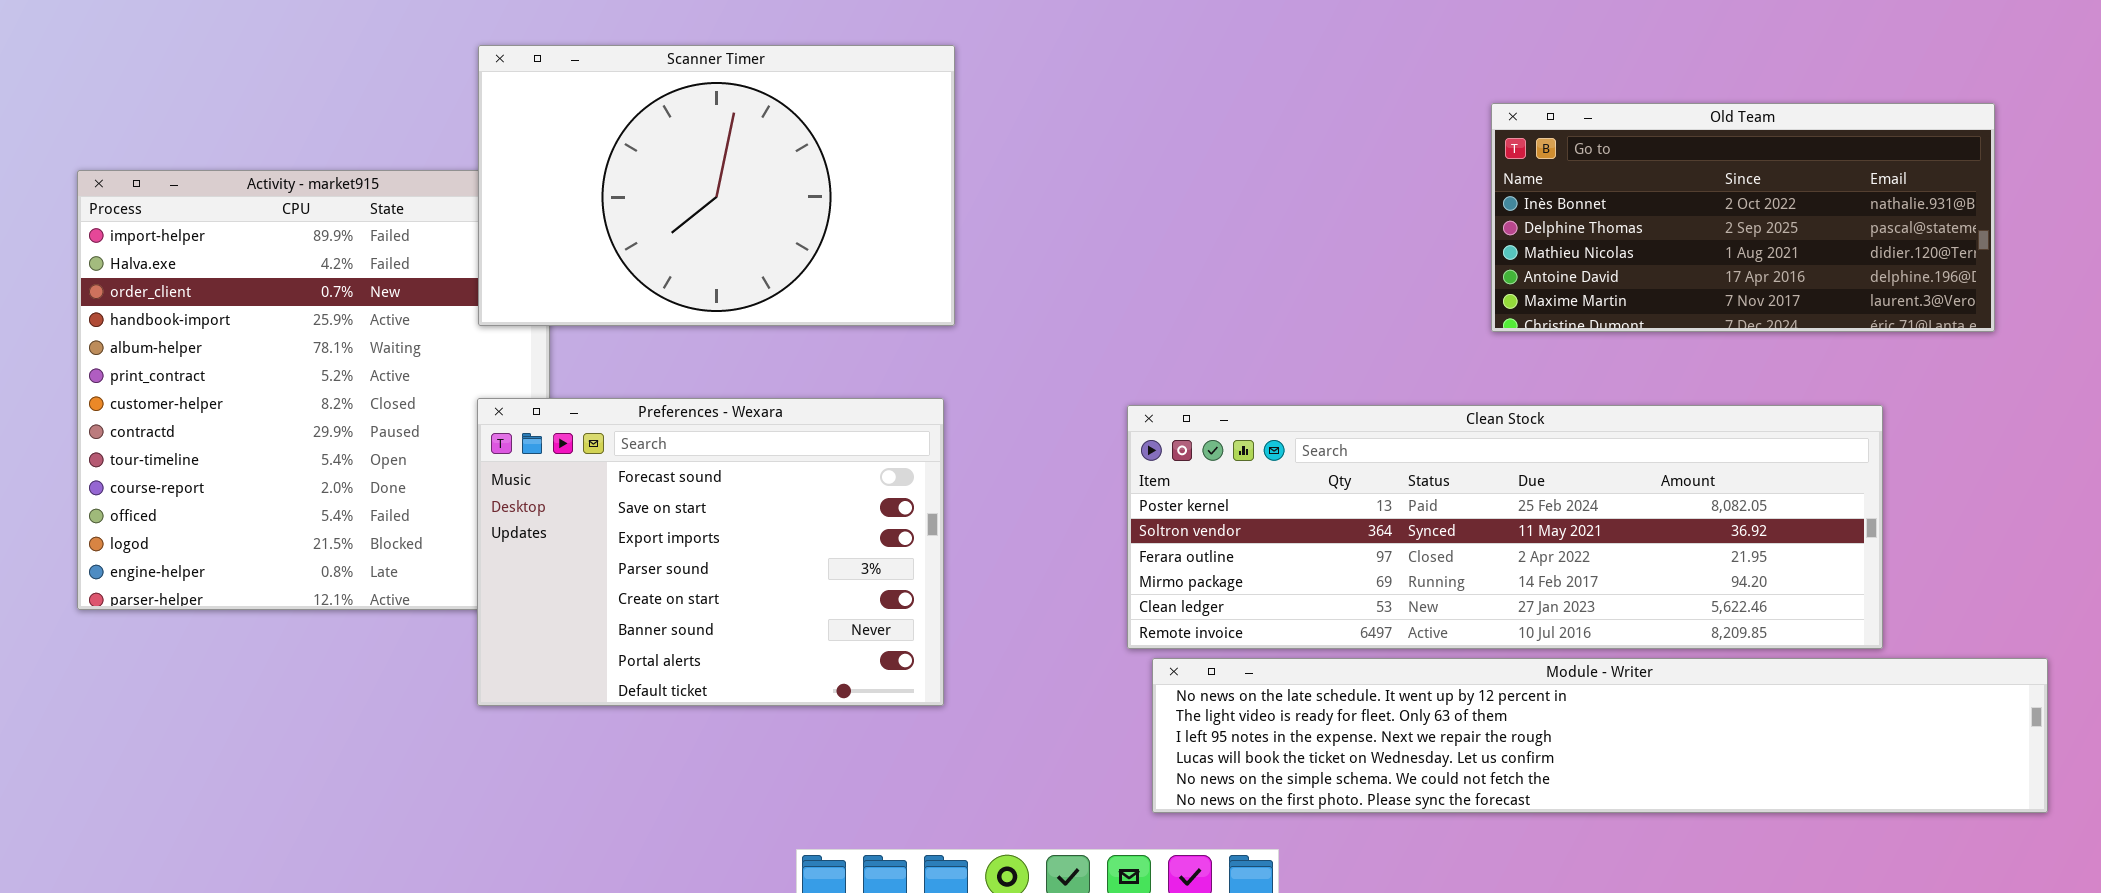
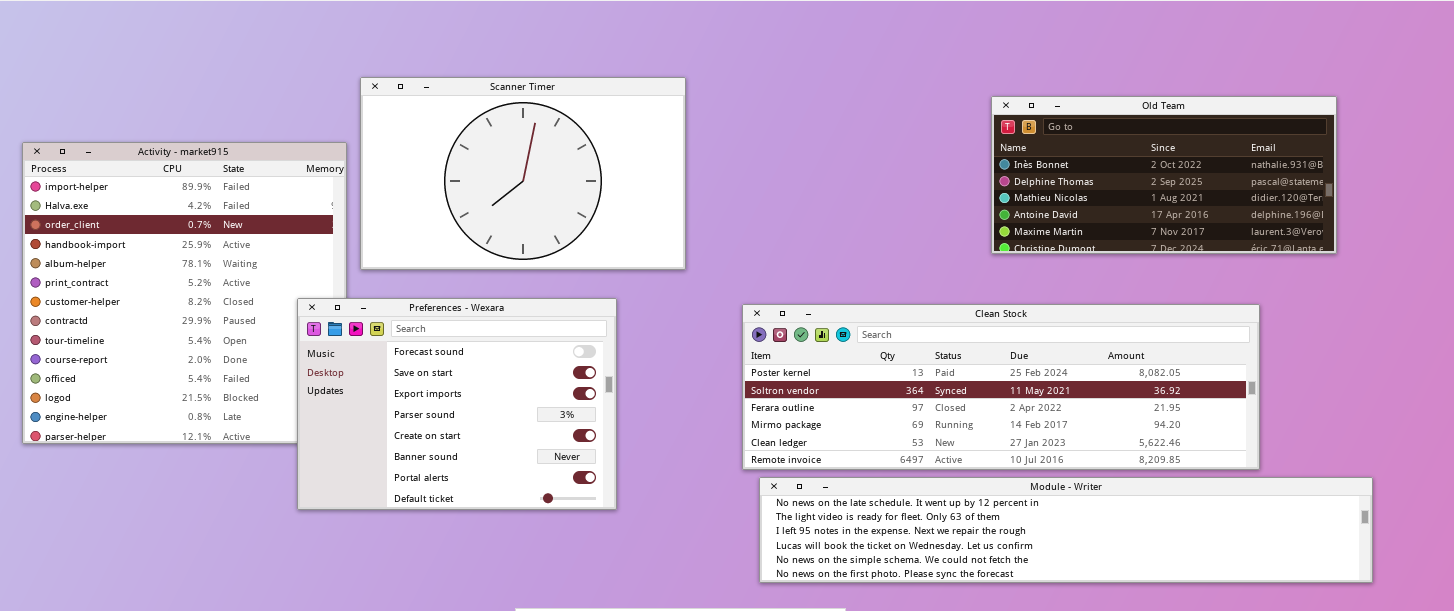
Scanner Timer: [478,45,955,326] -> [360,77,686,270], moved

